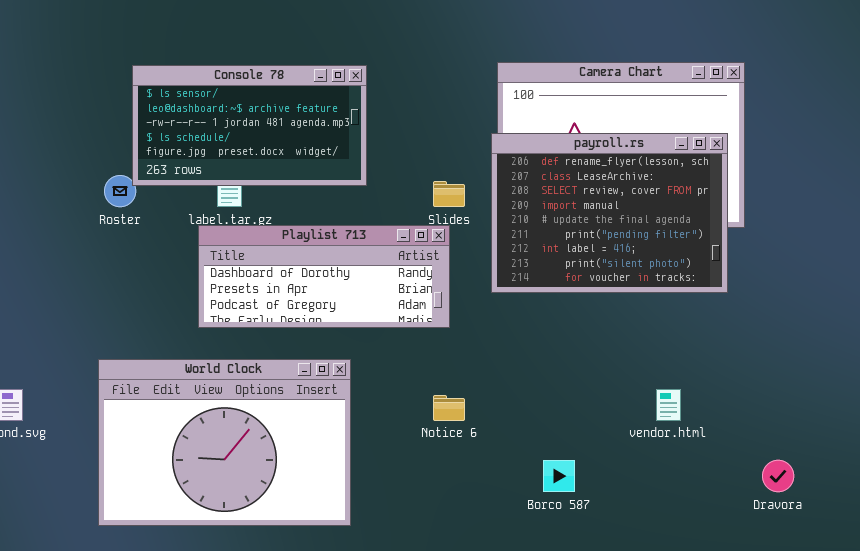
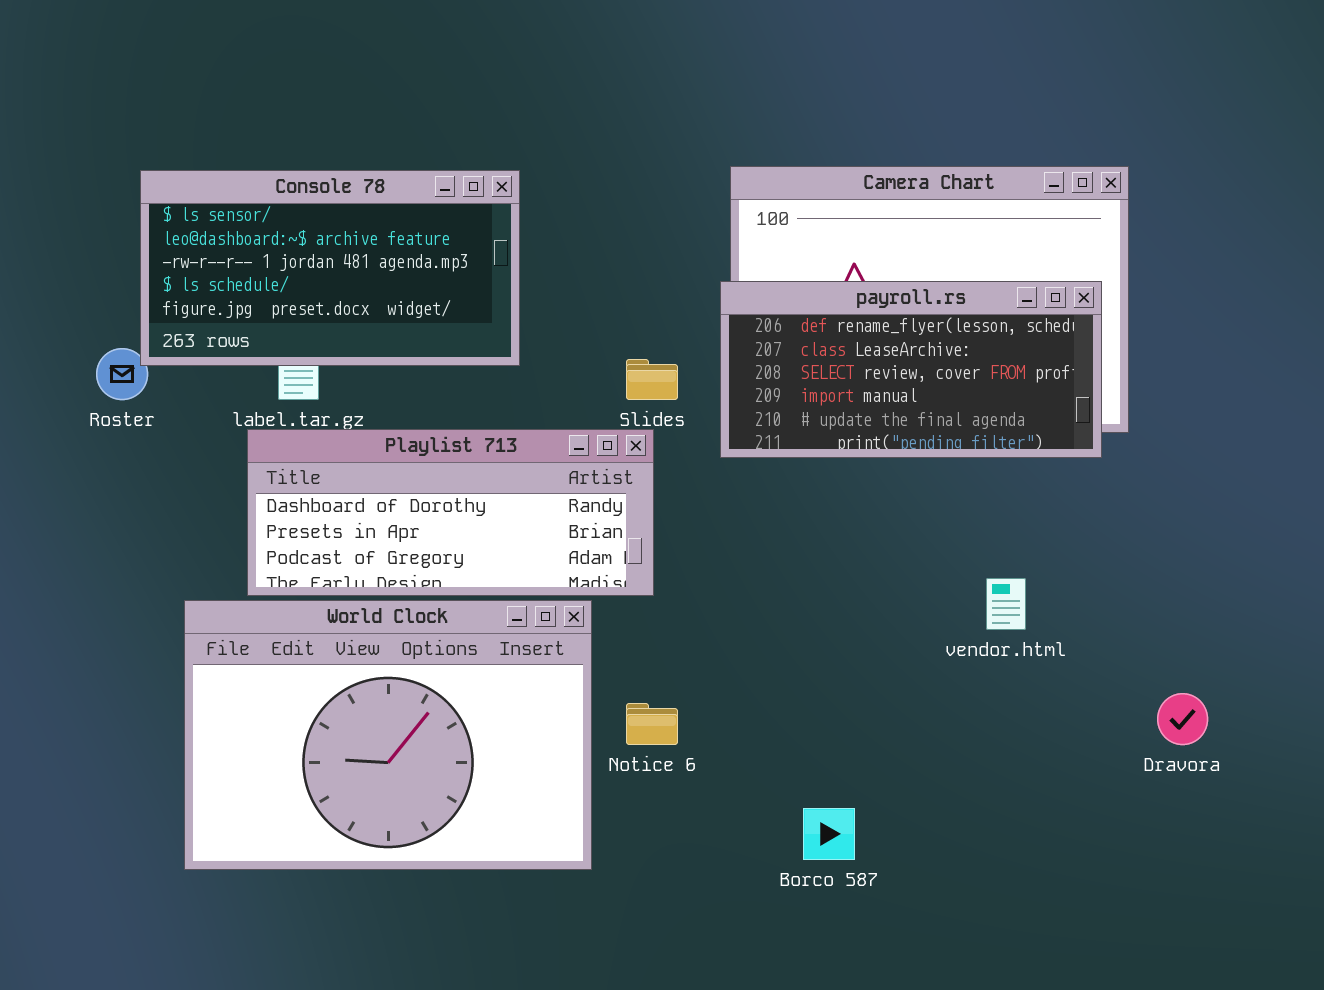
payroll.rs: [491,133,728,293] -> [720,281,1102,458], resized
World Clock: [98,359,351,526] -> [184,600,592,870], moved
vendor.html: [656,389,681,421] -> [986,578,1026,630], moved
Dravora: [762,460,794,492] -> [1157,693,1208,745], moved

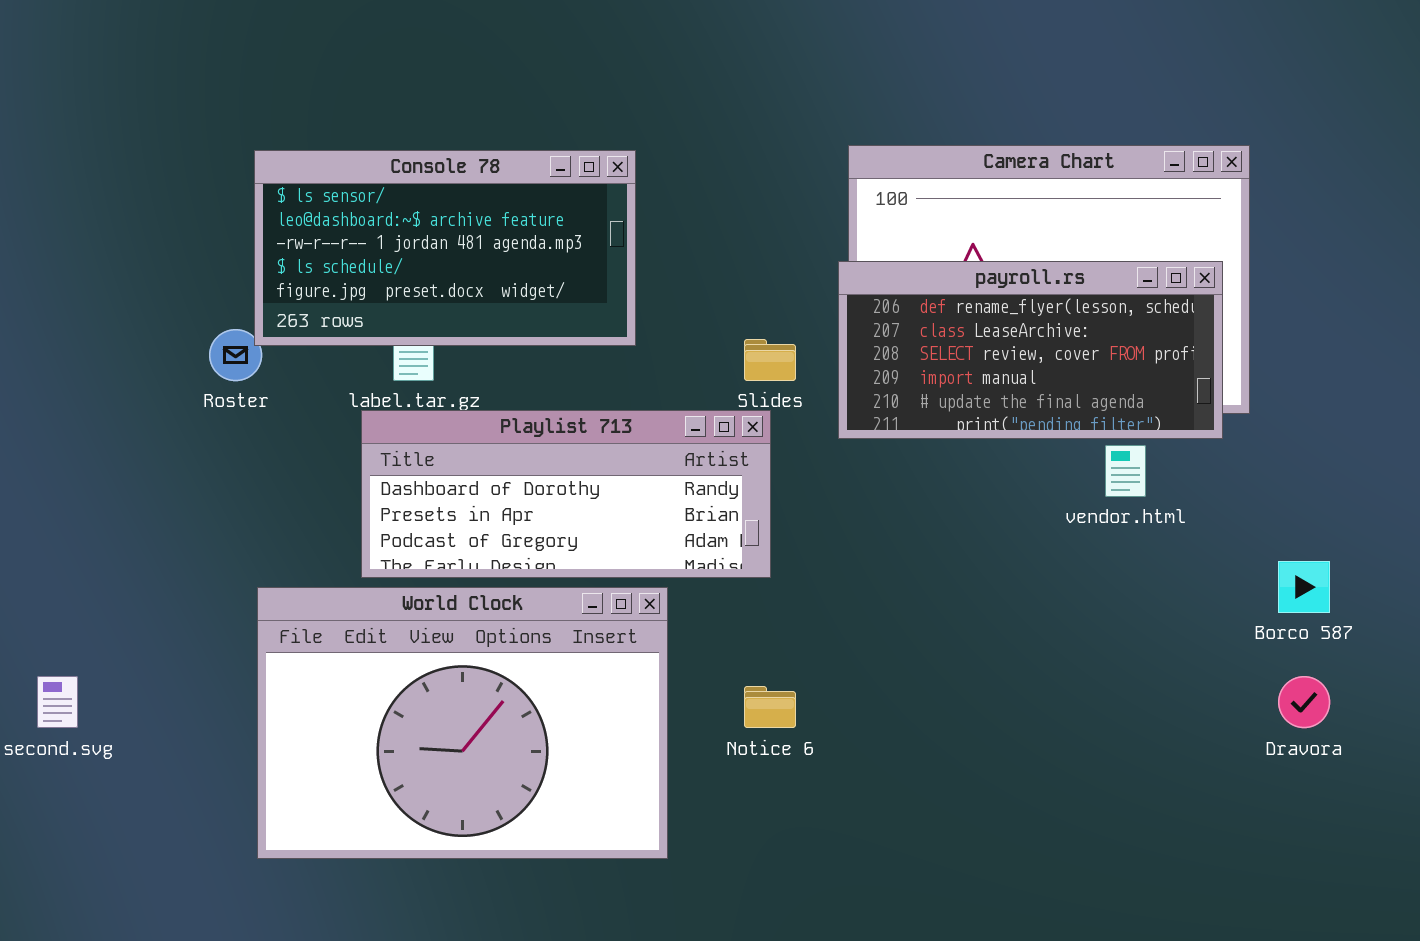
vendor.html: [986,578,1026,630] -> [1105,445,1146,497], moved
World Clock: [184,600,592,870] -> [257,587,668,859], moved
Borco 587: [803,808,855,860] -> [1278,561,1330,613], moved

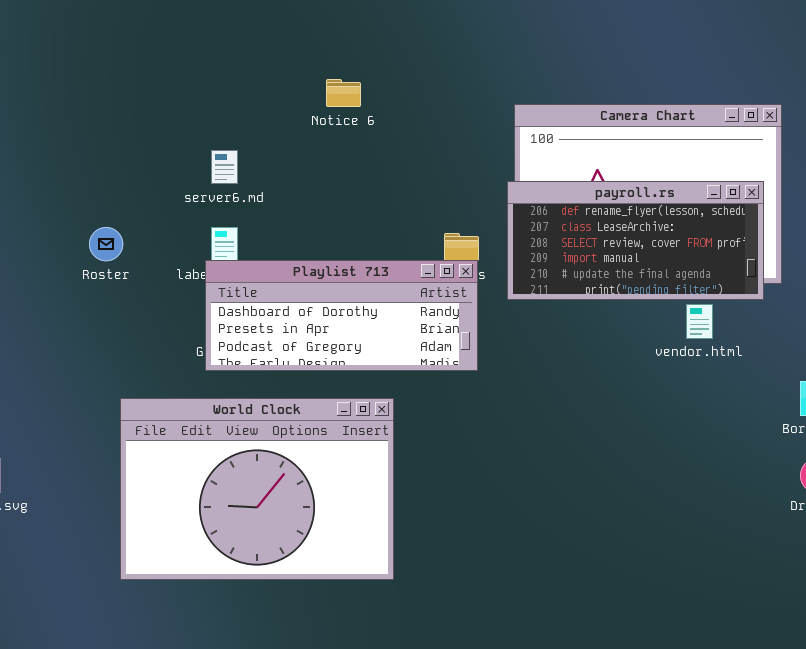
Console 78: [254,150,636,346] -> none, closed
Playlist 713: [361,410,771,578] -> [205,260,478,371], moved
Notice 6: [744,686,796,728] -> [326,79,361,107], moved

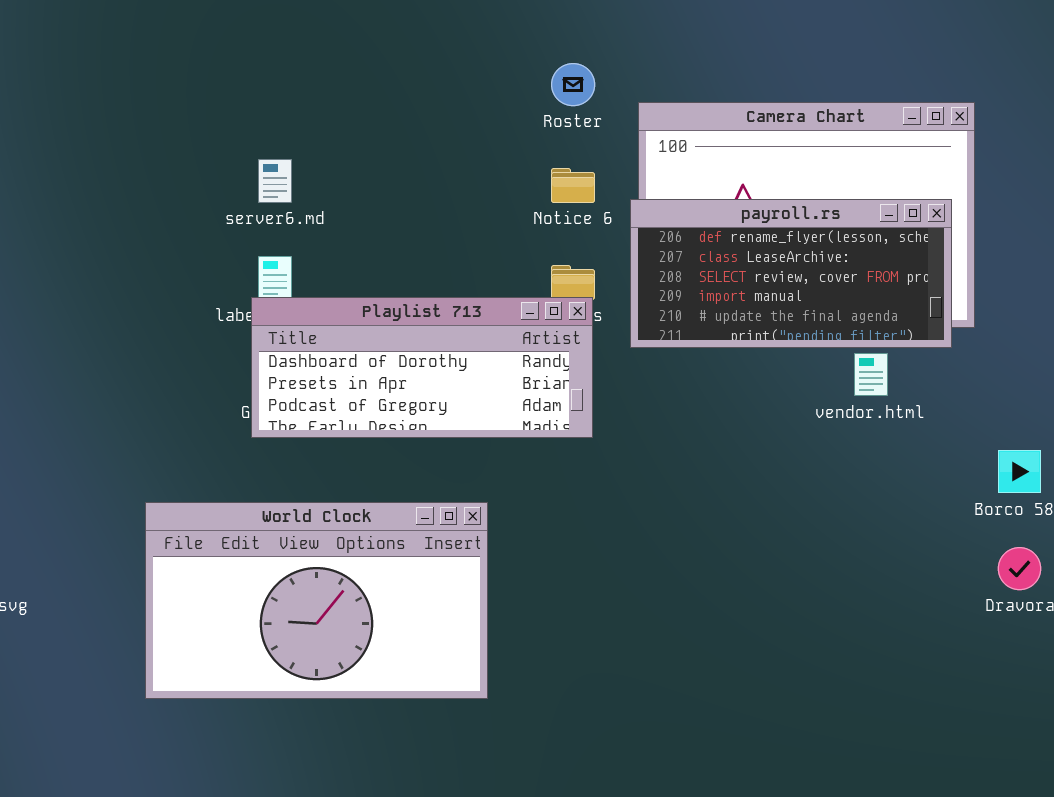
Notice 6: [326,79,361,107] -> [551,168,595,203], moved
Roster: [89,227,123,261] -> [551,63,595,106], moved
World Clock: [120,398,394,580] -> [145,502,488,699], resized

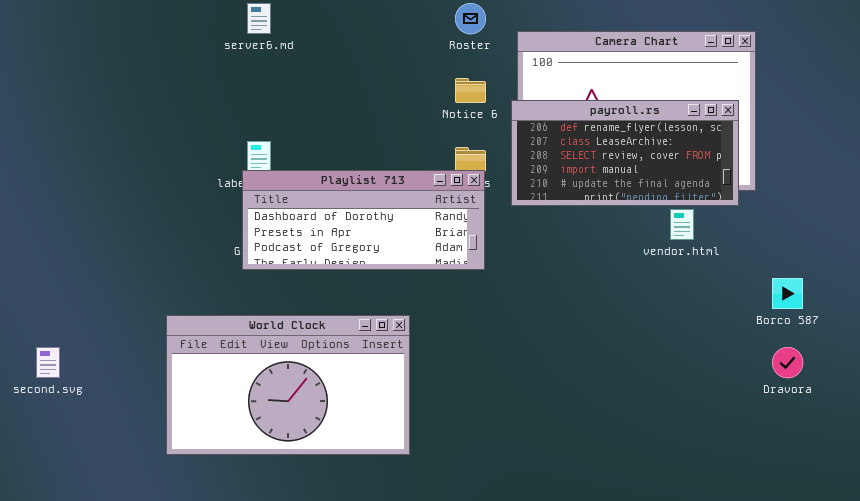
server6.md: [258,159,292,203] -> [247,3,271,34], moved

